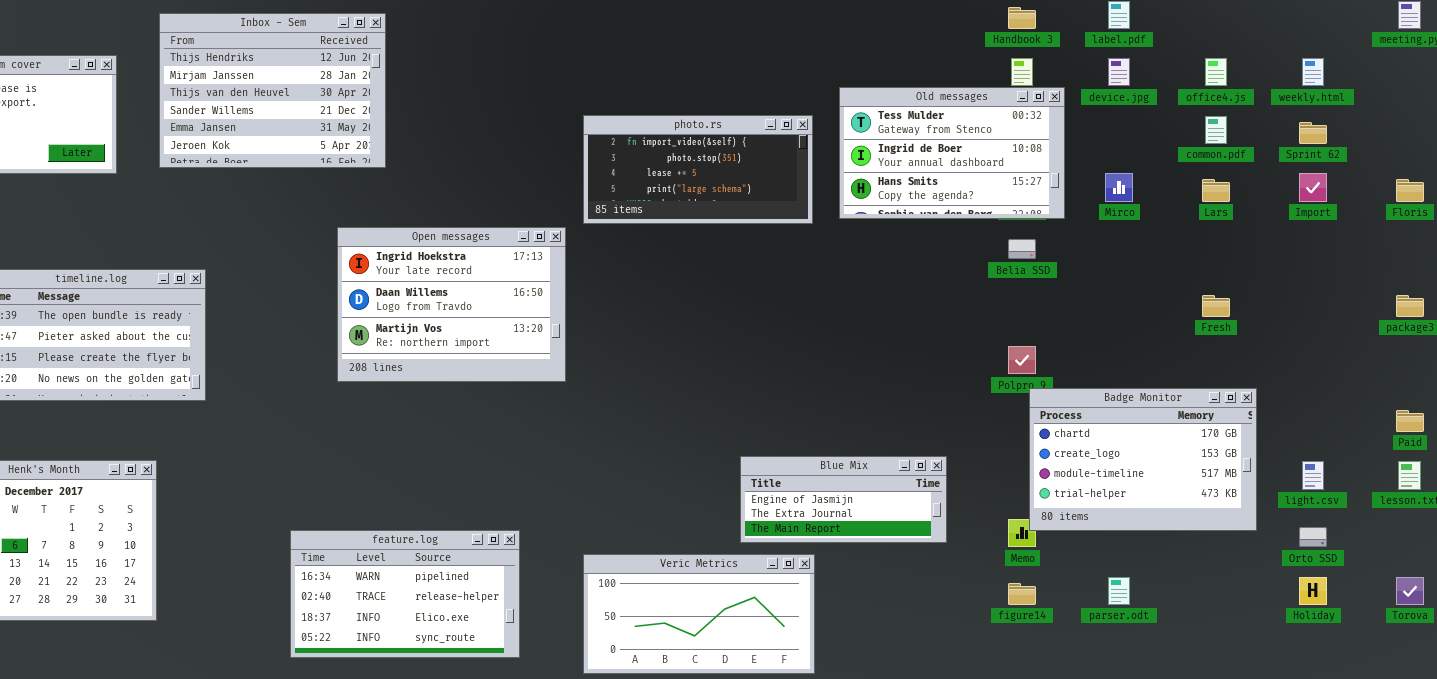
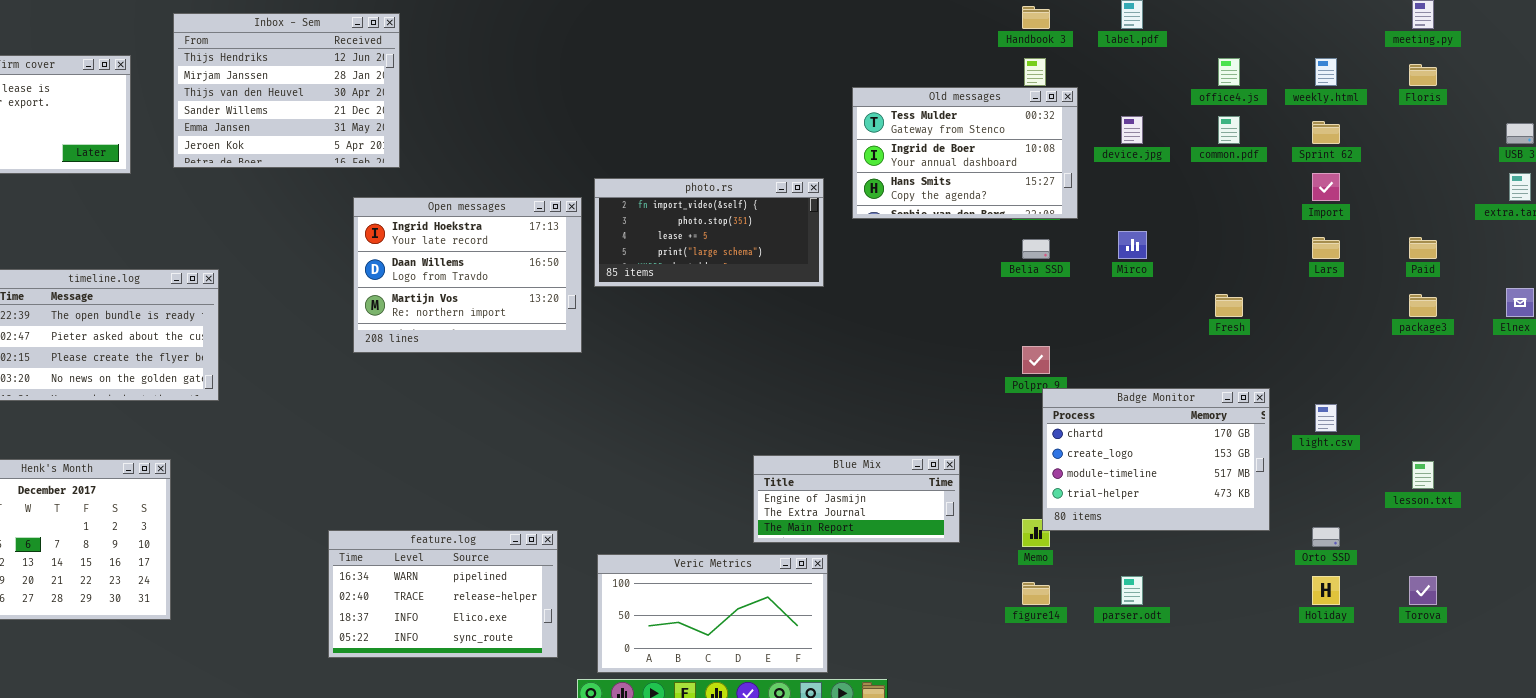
device.jpg: [1108,58,1130,86] -> [1121,116,1143,144], moved
photo.rs: [583,115,813,224] -> [594,178,824,287], moved
Mirco: [1105,173,1133,202] -> [1118,231,1147,259], moved
Lars: [1202,179,1230,202] -> [1312,237,1340,259], moved
Floris: [1396,179,1424,202] -> [1409,64,1437,86], moved
Open messages: [337,227,566,382] -> [353,197,582,353], moved
Paid: [1396,410,1424,432] -> [1409,237,1437,259], moved
light.csv: [1302,461,1324,490] -> [1315,404,1337,432], moved
feature.log: [290,530,520,658] -> [328,530,558,658], moved

